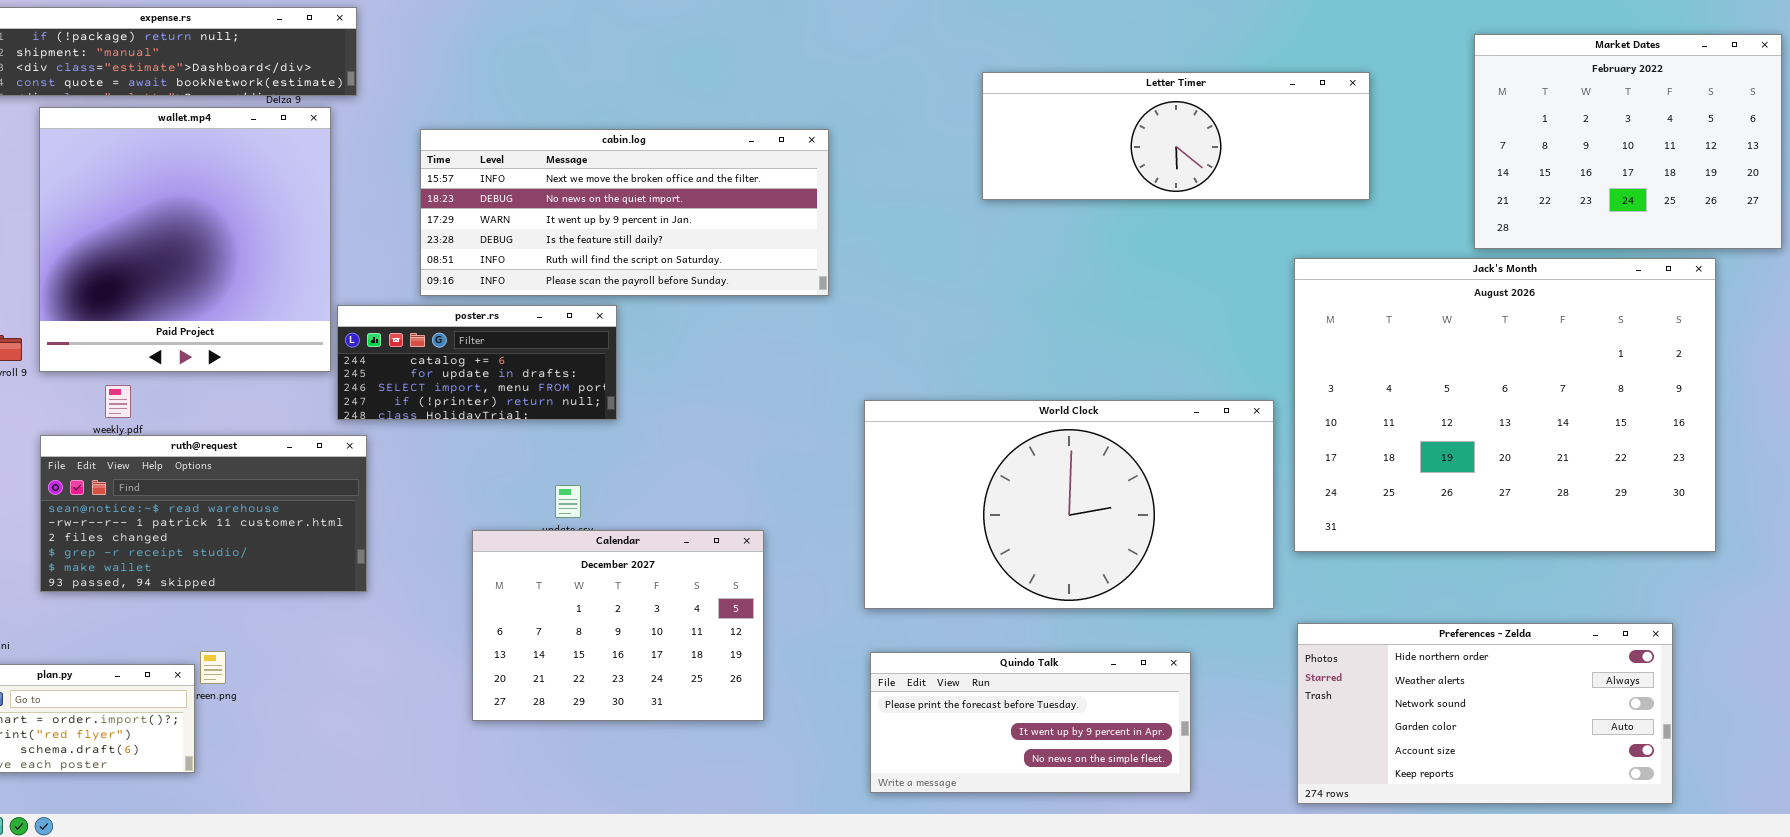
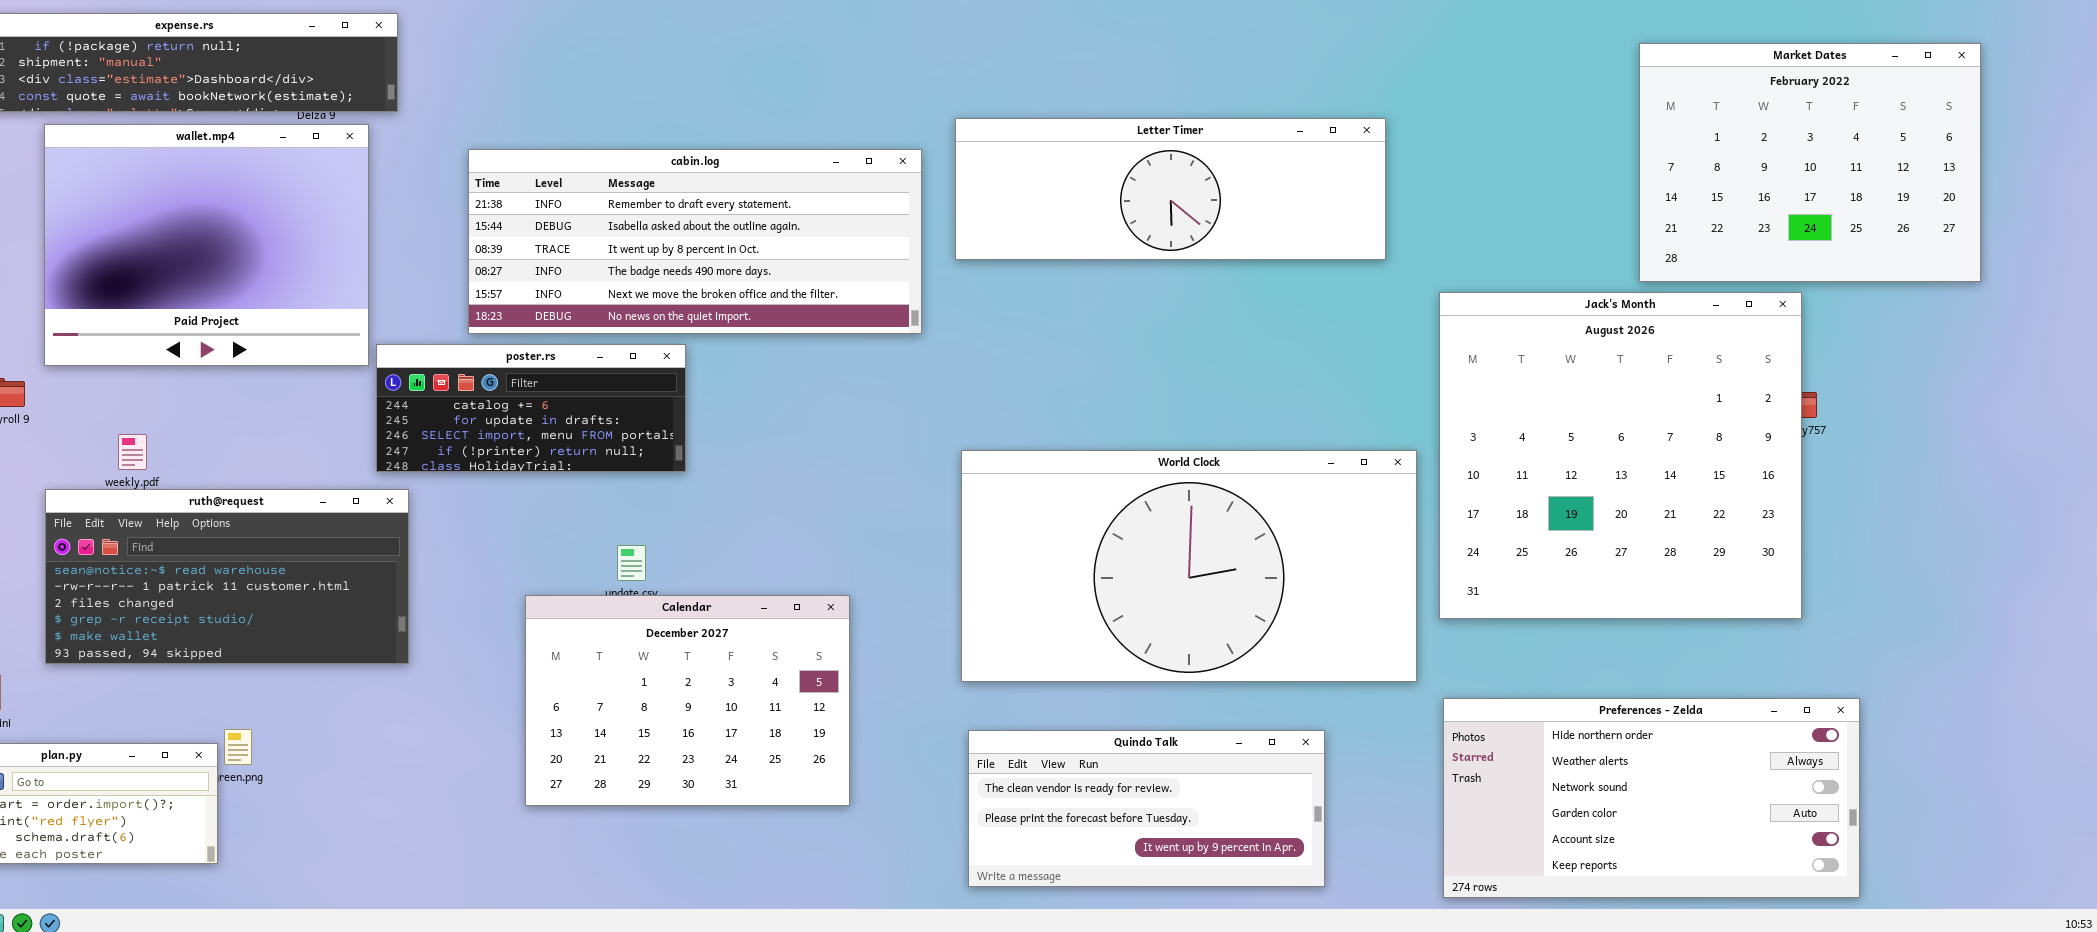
Letter Timer: [982,72,1370,200] -> [955,118,1386,260], moved
wallet.mp4: [39,107,331,372] -> [44,124,369,366], resized
cabin.log: [420,129,829,296] -> [468,149,922,334], scrolled up 4 rows
Jack's Month: [1294,258,1716,552] -> [1439,292,1802,619], resized
Quindo Talk: [870,652,1191,793] -> [968,730,1325,887], scrolled up 1 row

